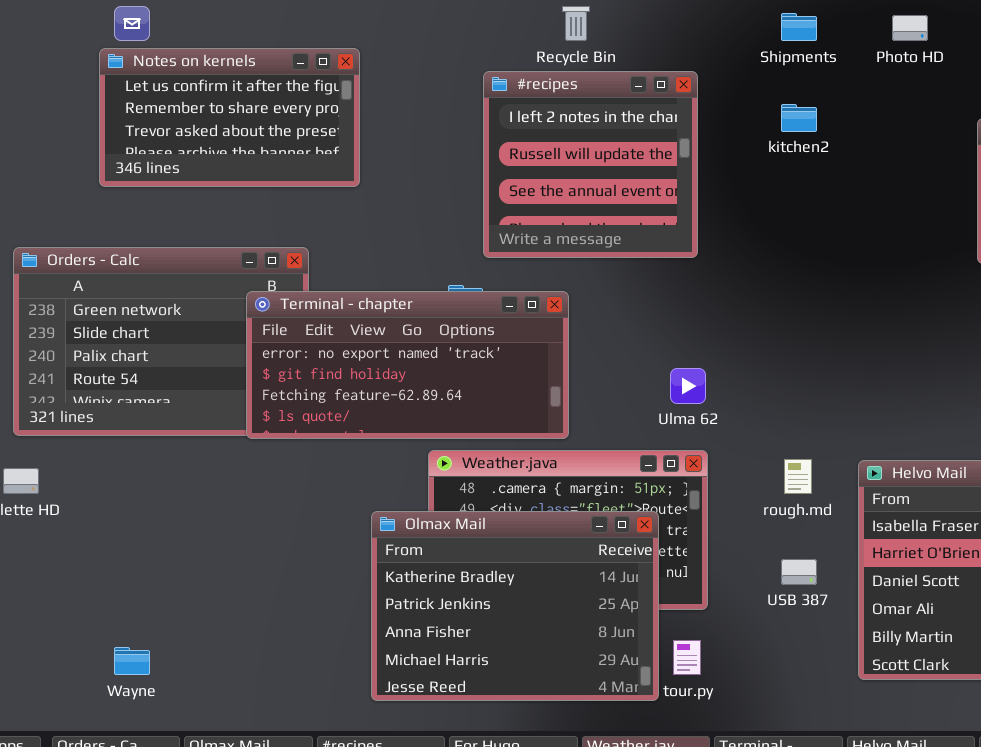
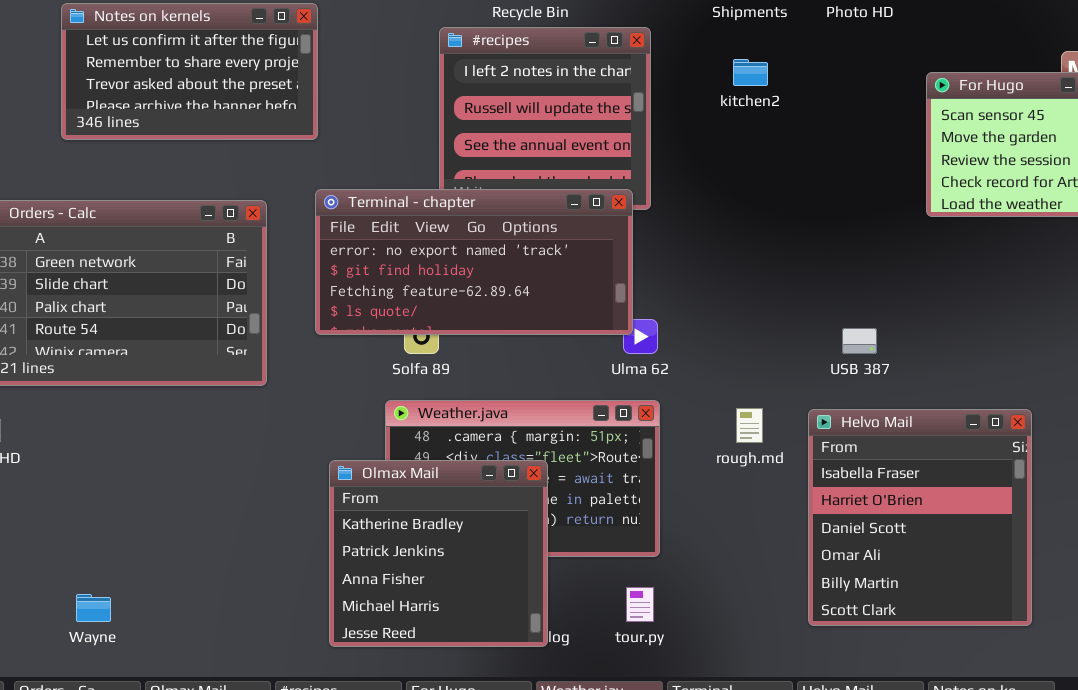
Terminal - chapter: [246,291,569,439] -> [315,189,633,335], moved
Olmax Mail: [371,511,659,701] -> [329,460,548,647], resized
USB 387: [781,559,817,585] -> [842,328,877,354], moved

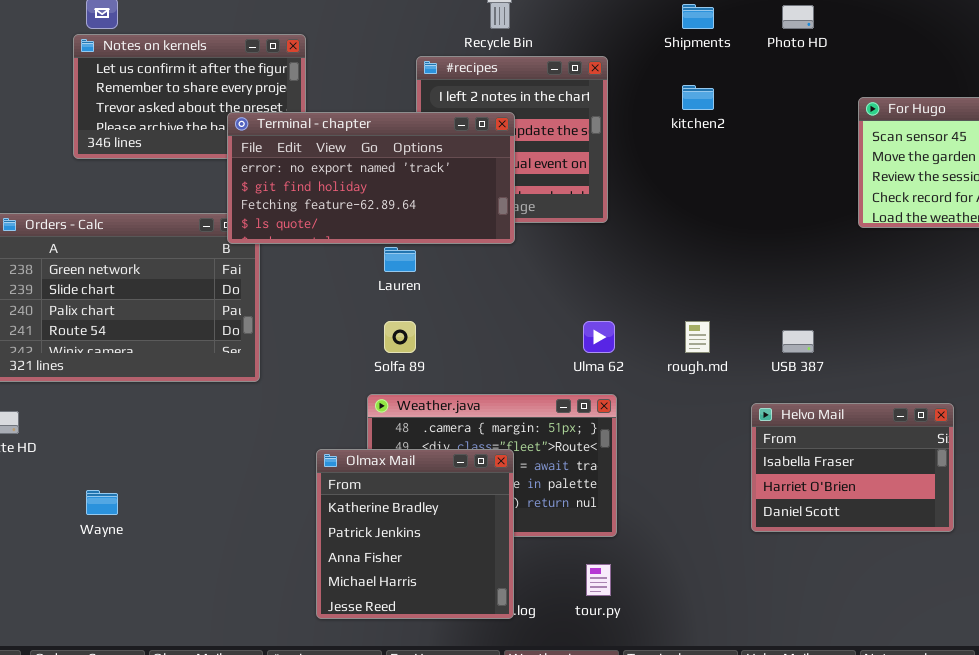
Terminal - chapter: [315,189,633,335] -> [227,112,515,244], moved
rough.md: [736,408,763,443] -> [685,321,710,353], moved
Helvo Mail: [808,409,1032,626] -> [751,403,954,532], resized
Wayne: [76,594,111,622] -> [86,490,118,515], moved

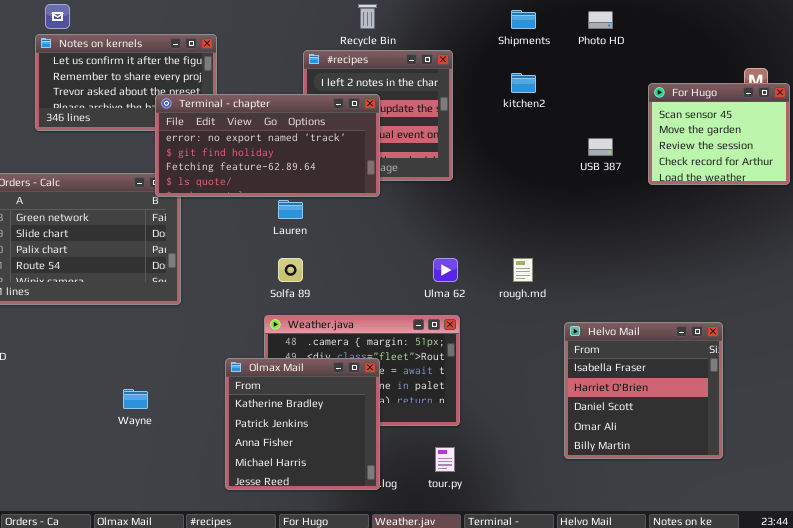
USB 387: [782,330,814,353] -> [588,138,613,156], moved
Helvo Mail: [751,403,954,532] -> [564,322,723,459], resized
Wayne: [86,490,118,515] -> [123,389,148,409], moved

